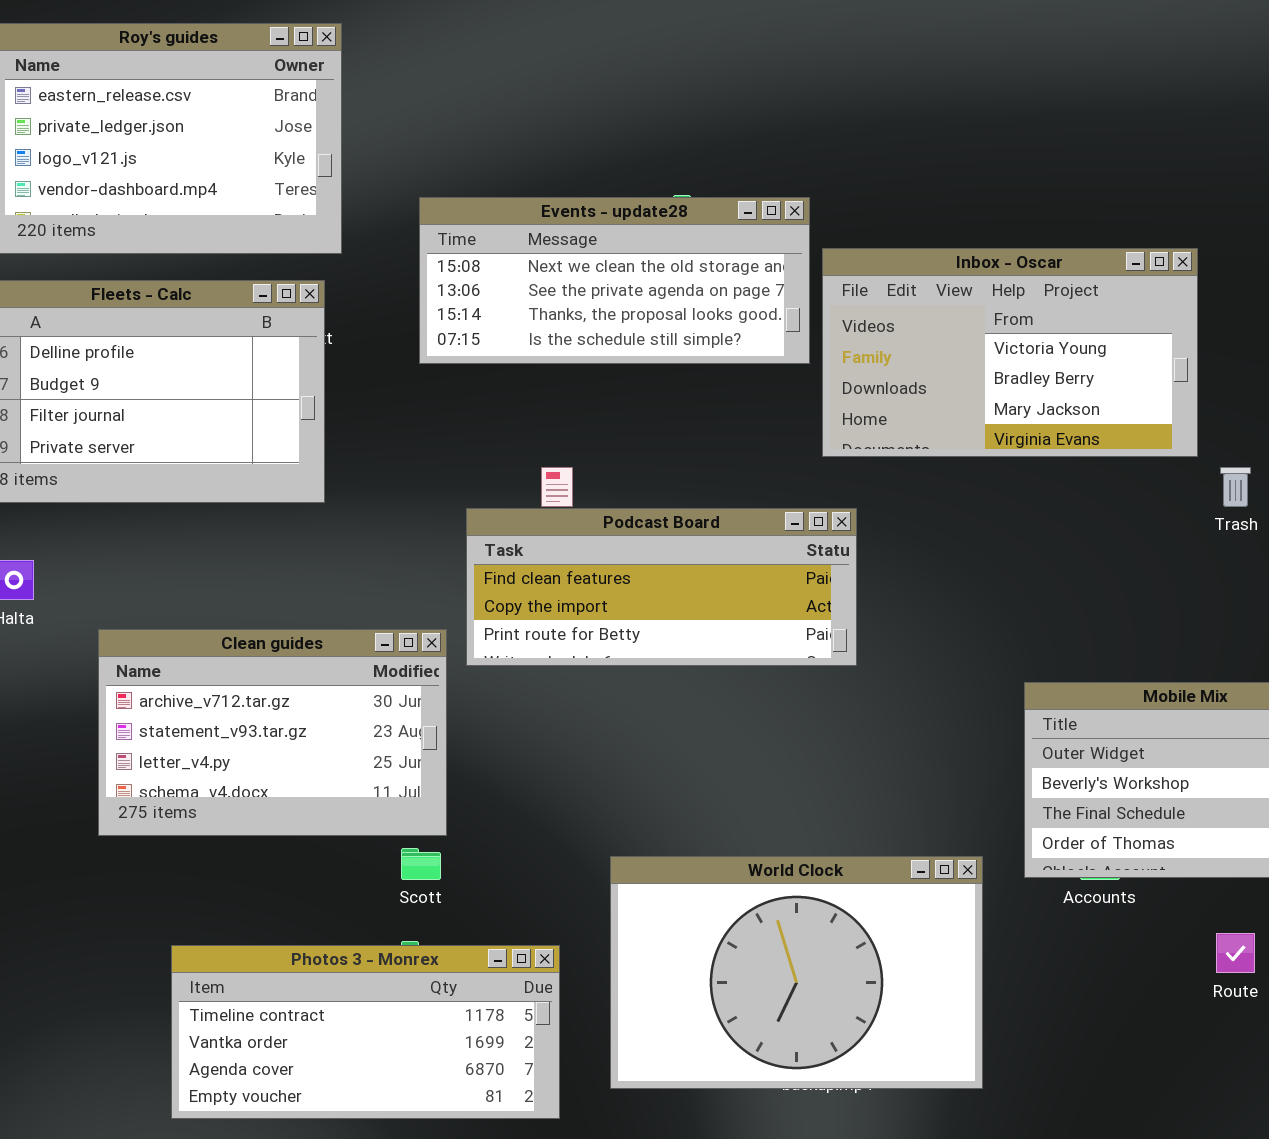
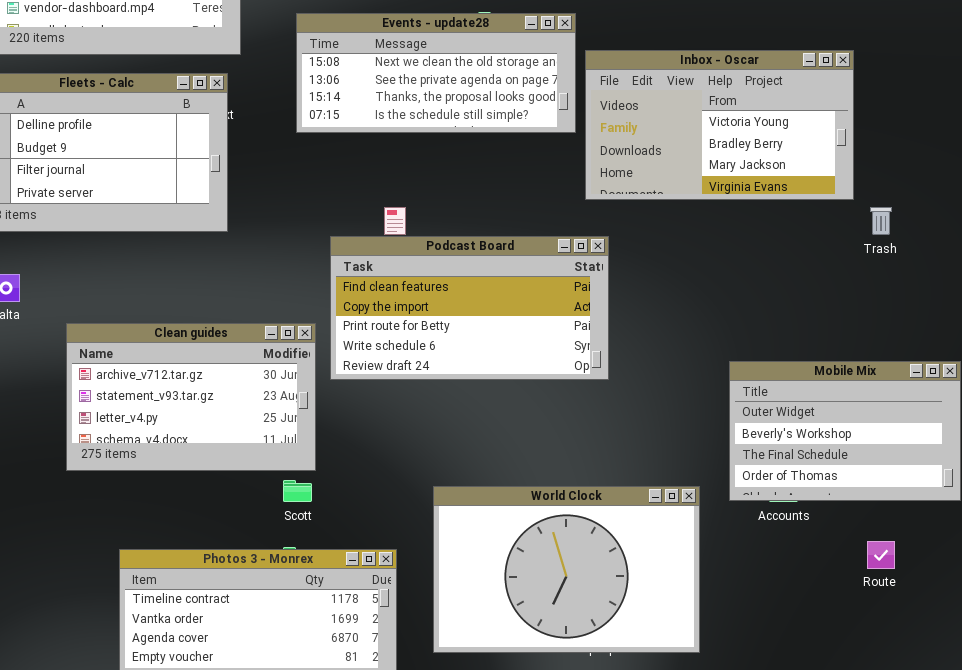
Podcast Board: [466,508,857,666] -> [330,236,609,380], resized

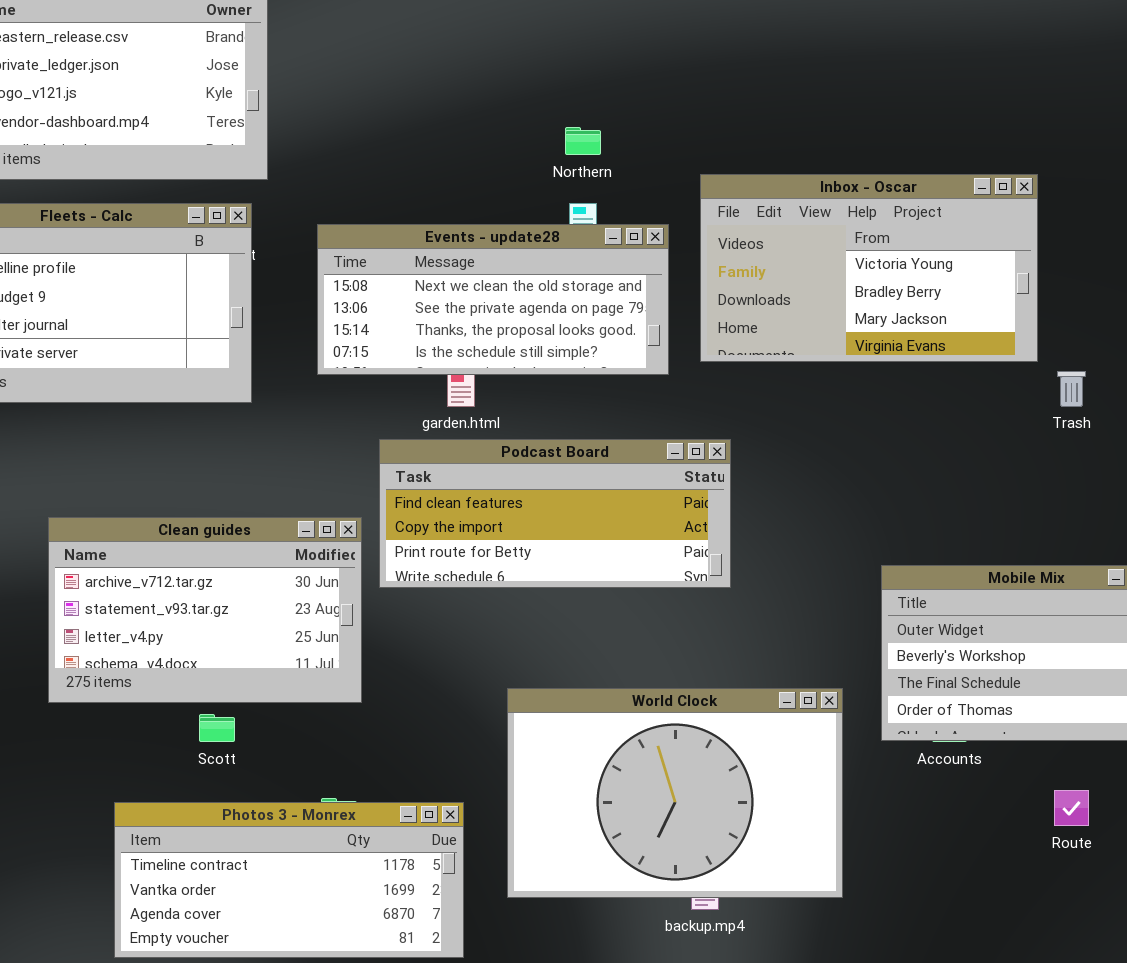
Events - update28: [296,13,576,133] -> [317,224,669,375], moved
Podcast Board: [330,236,609,380] -> [379,439,731,588], resized
Scott: [283,480,312,502] -> [199,714,235,742], moved
World Clock: [433,486,700,653] -> [507,688,843,898], moved

